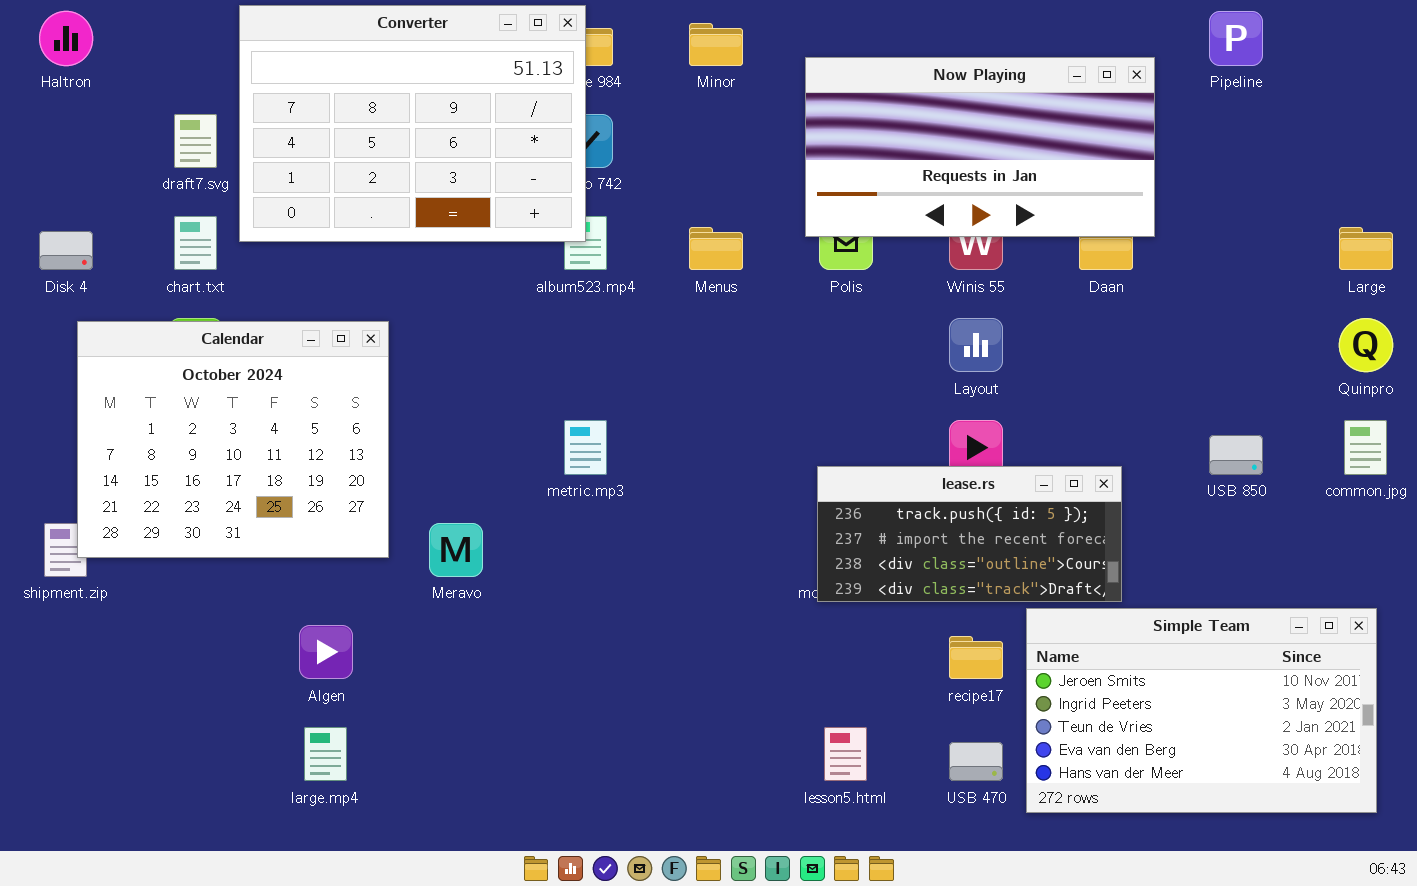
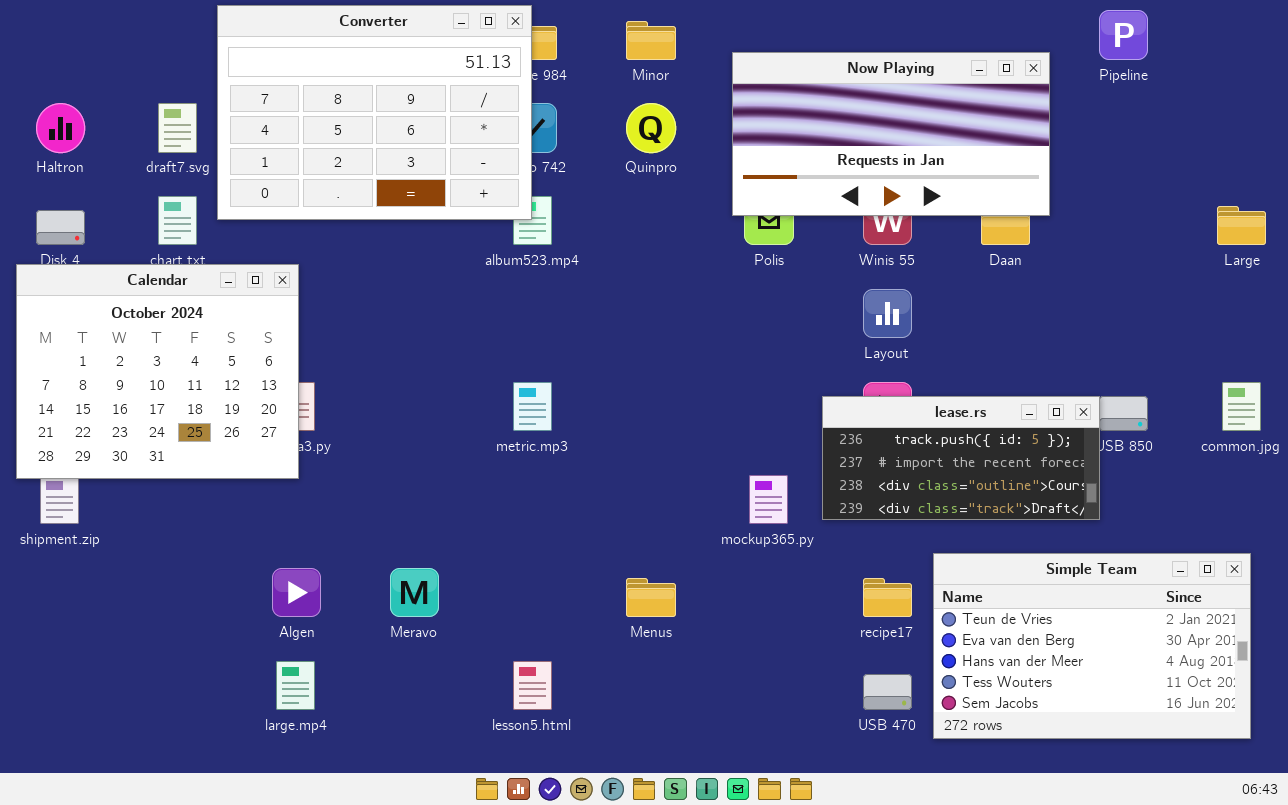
Haltron: [39,11,93,66] -> [36,103,85,153], moved
Menus: [689,227,743,270] -> [626,578,676,617], moved
Quinpro: [1339,318,1393,372] -> [626,103,676,153], moved
Calendar: [77,321,389,558] -> [16,264,299,479], moved
lease.rs: [817,466,1122,602] -> [822,396,1100,520], moved
Meravo: [429,523,483,577] -> [390,568,439,617], moved
Simple Team: [1026,608,1377,813] -> [933,553,1251,739], scrolled down 2 rows
lesson5.html: [824,727,867,781] -> [513,661,552,710], moved

